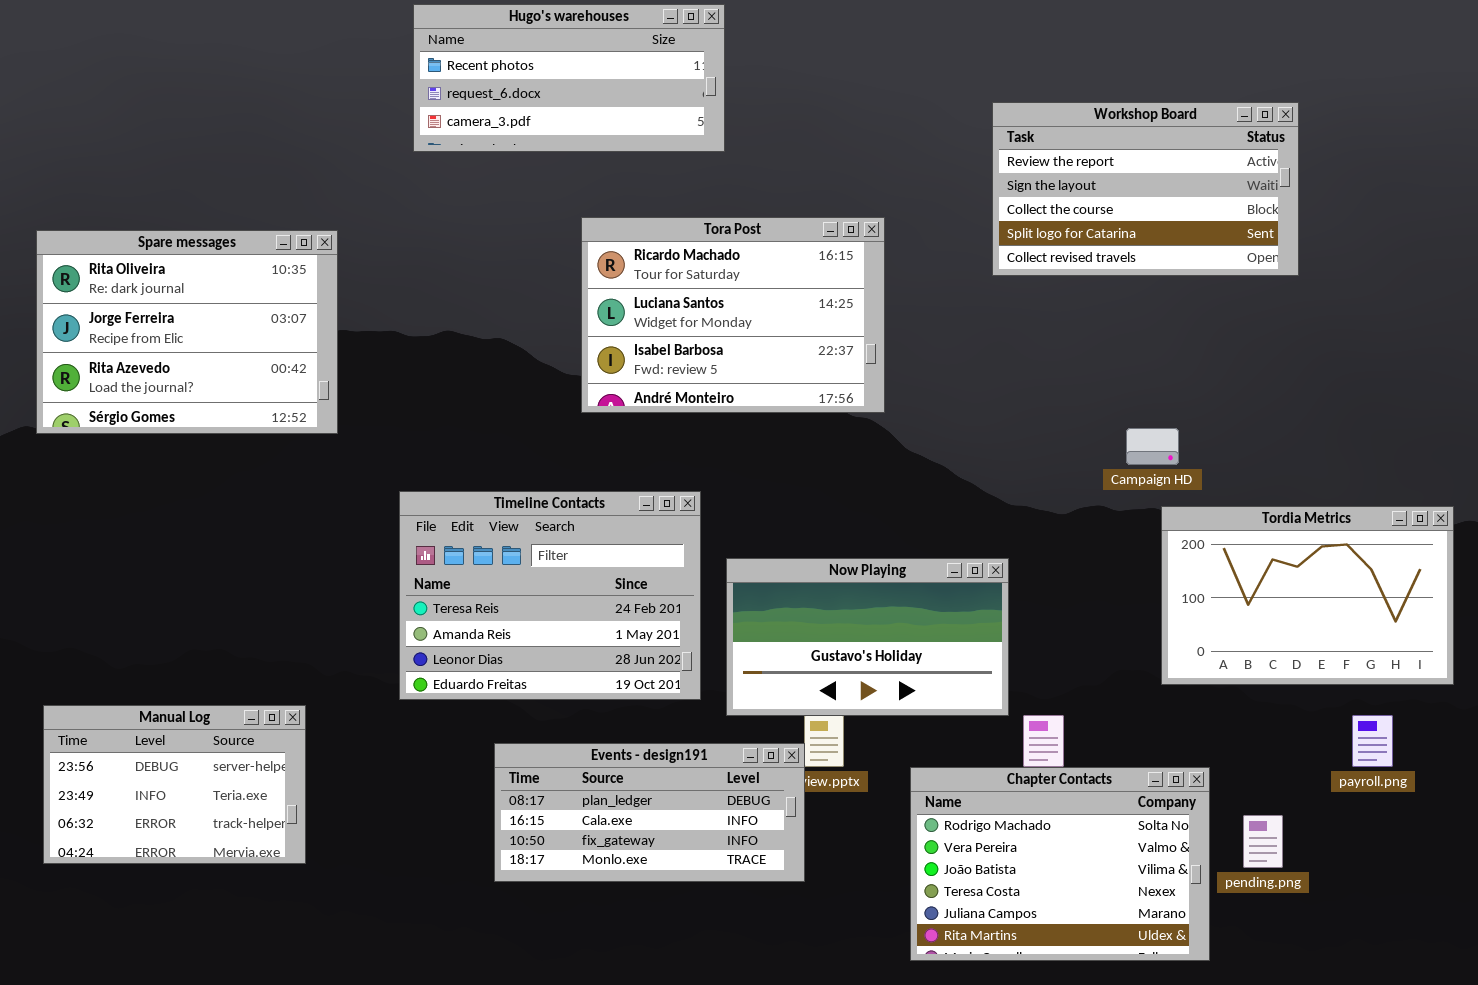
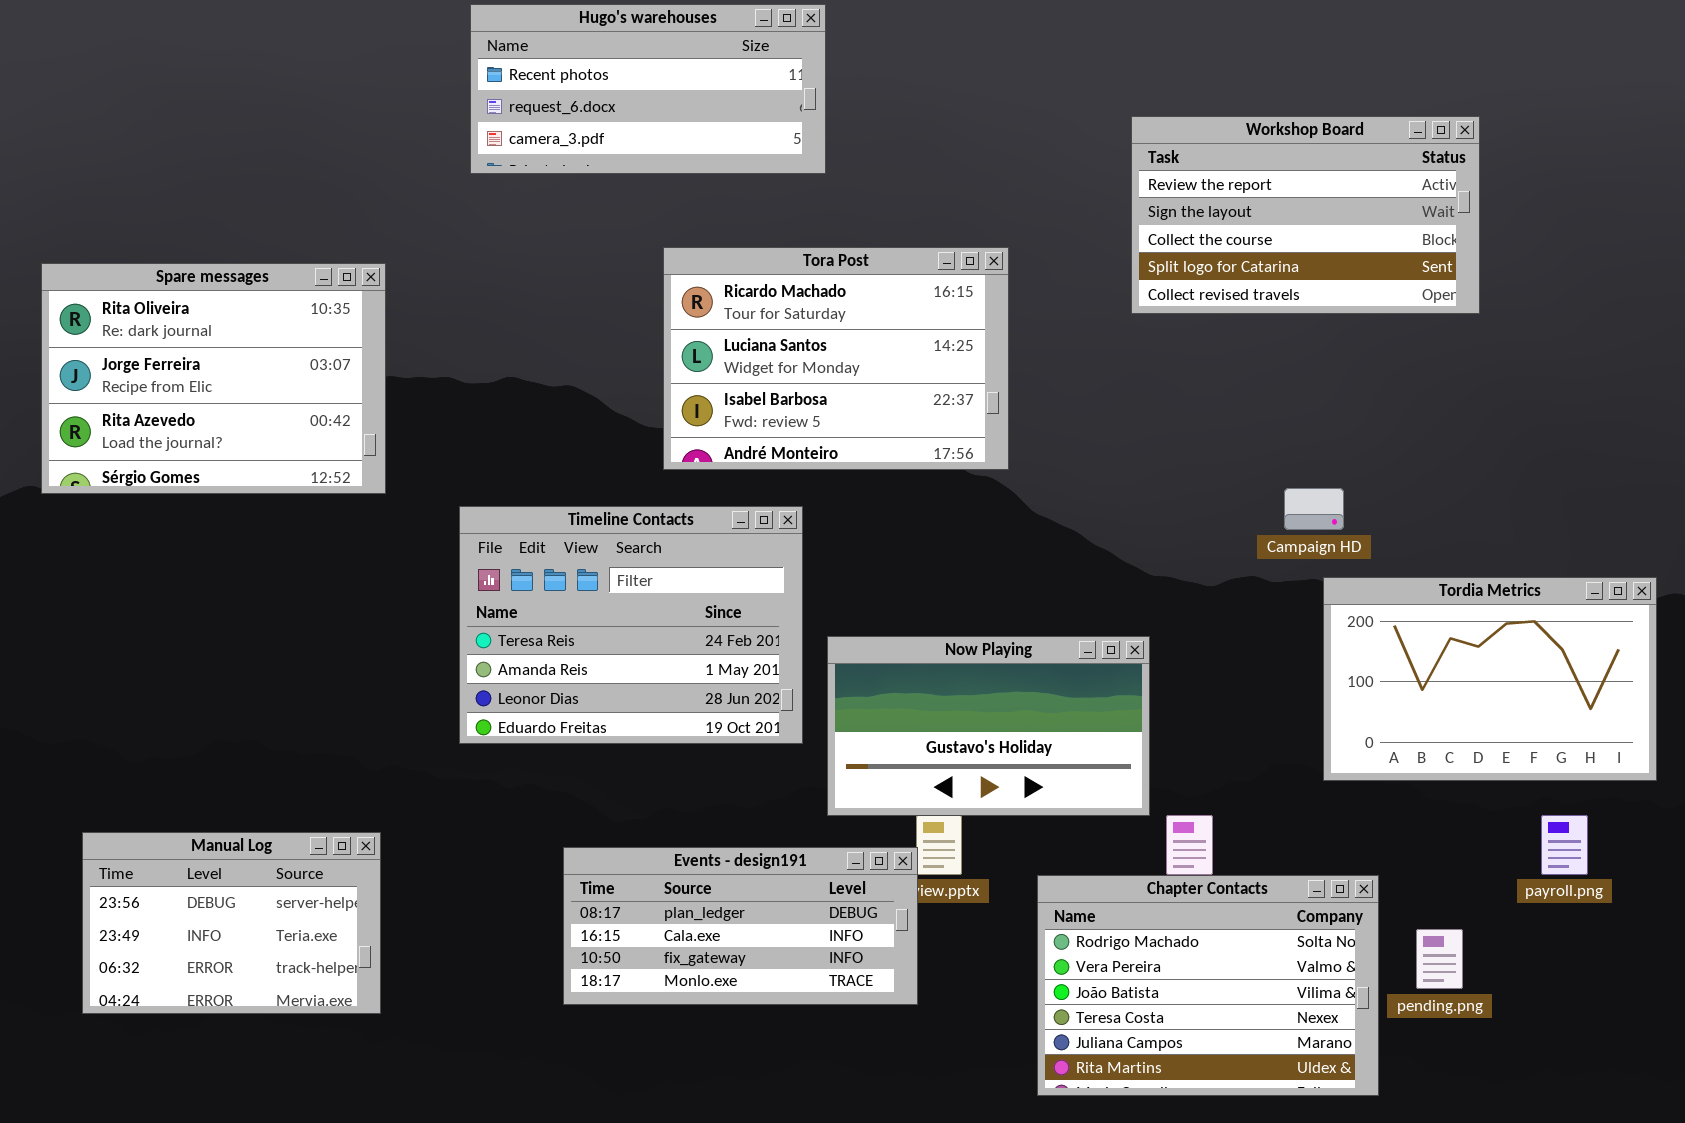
Timeline Contacts: [399,491,701,700] -> [459,506,803,744], moved
Manual Log: [43,705,306,864] -> [82,832,381,1014], moved

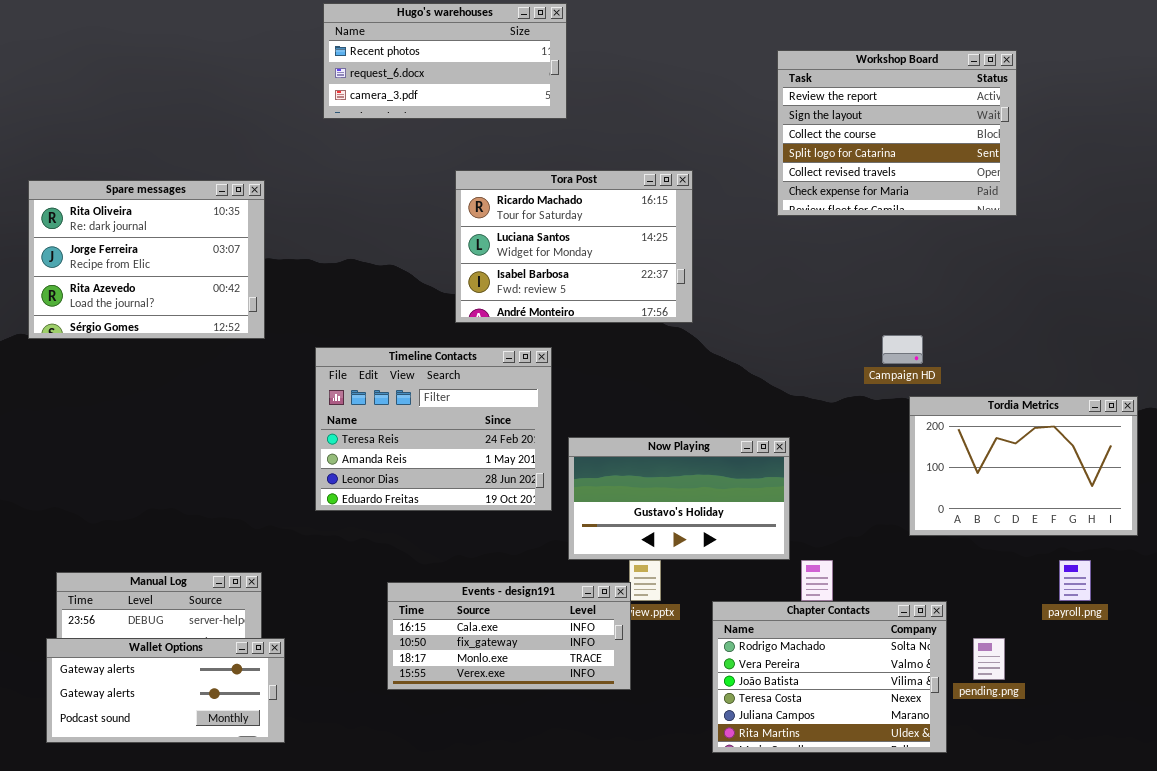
Workshop Board: [1131,116,1480,314] -> [777,50,1017,216], resized
Events - design191: [563,847,918,1005] -> [387,582,631,690], scrolled down 1 row
Wallet Options: none -> [46,638,285,743], opened

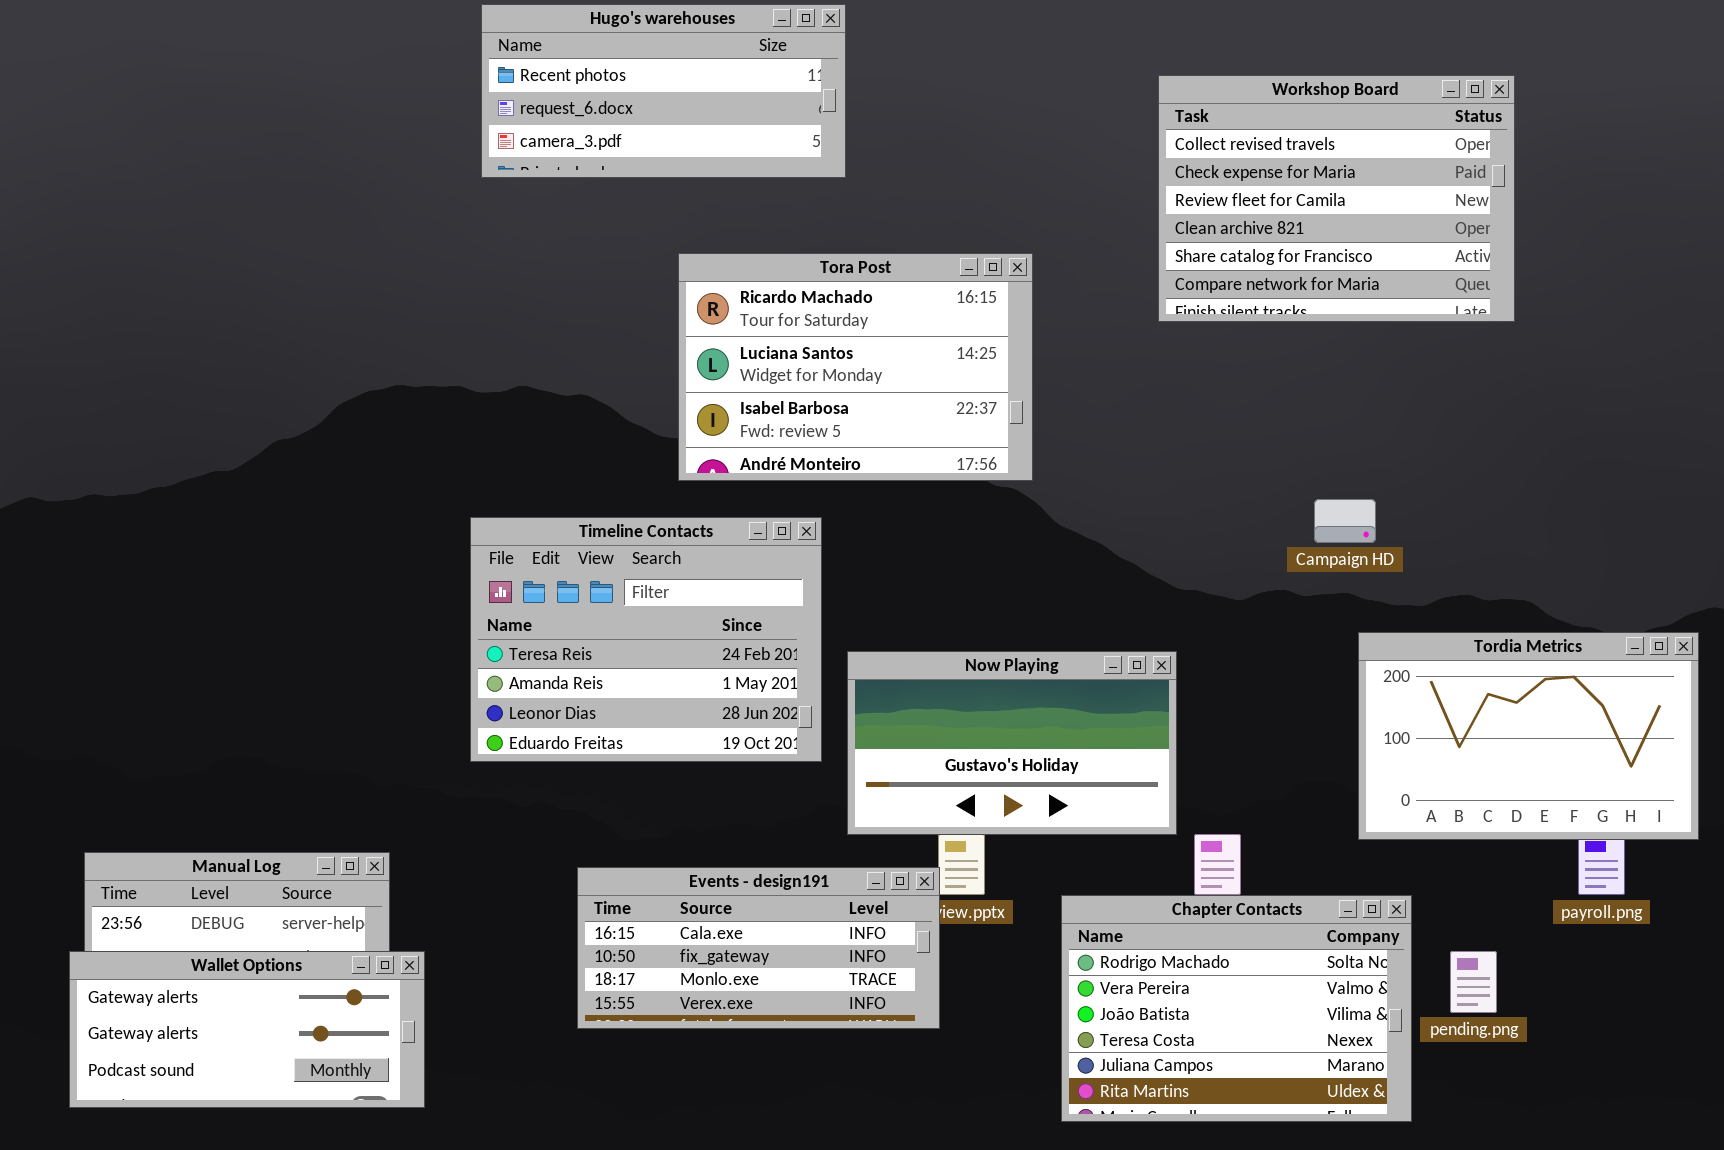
Workshop Board: [777,50,1017,216] -> [1158,75,1515,322], scrolled down 4 rows
Spare messages: [28,180,265,339] -> none, closed
Tordia Metrics: [909,396,1138,536] -> [1358,632,1699,840], moved

